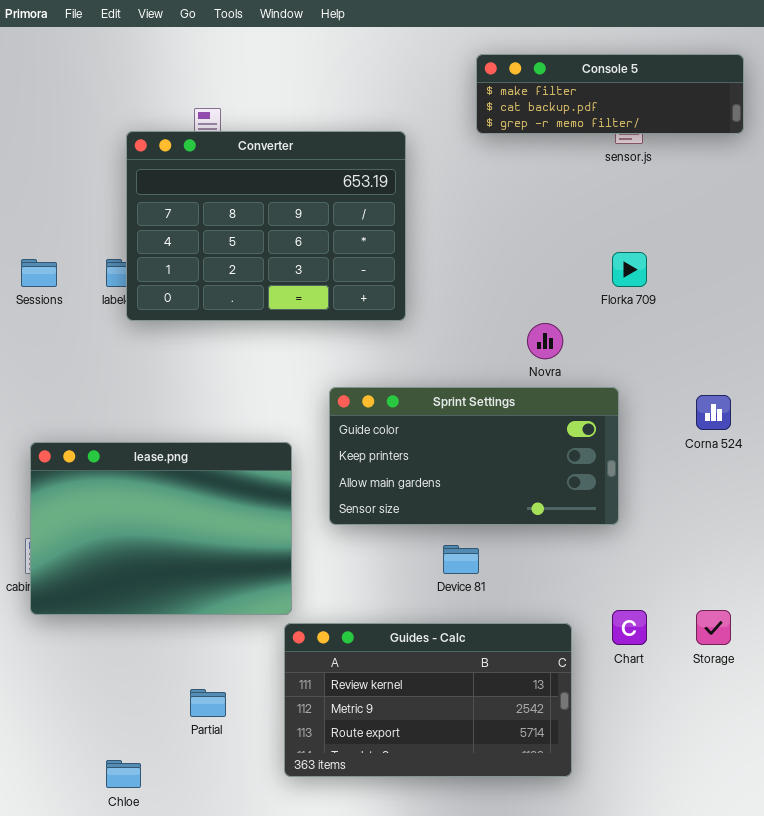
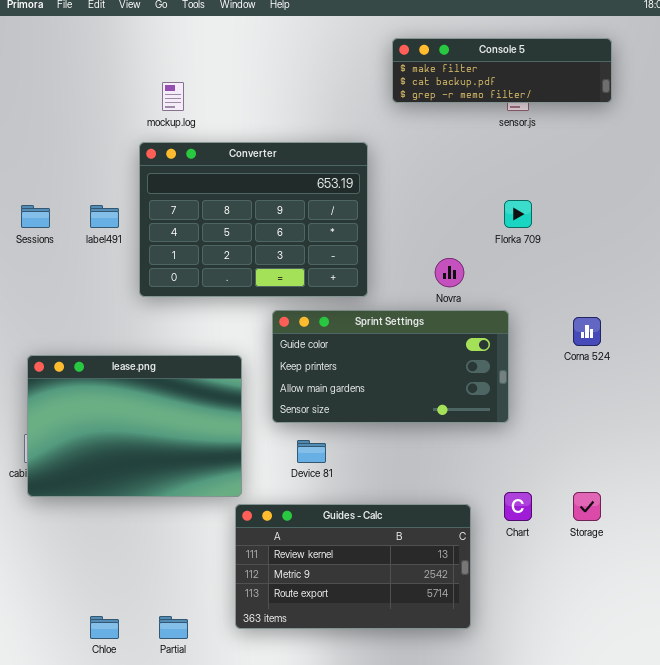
Converter: [126,131,406,321] -> [139,142,368,297], moved
Device 81: [443,545,479,574] -> [297,440,326,463], moved
Partial: [190,689,226,717] -> [159,616,188,639], moved

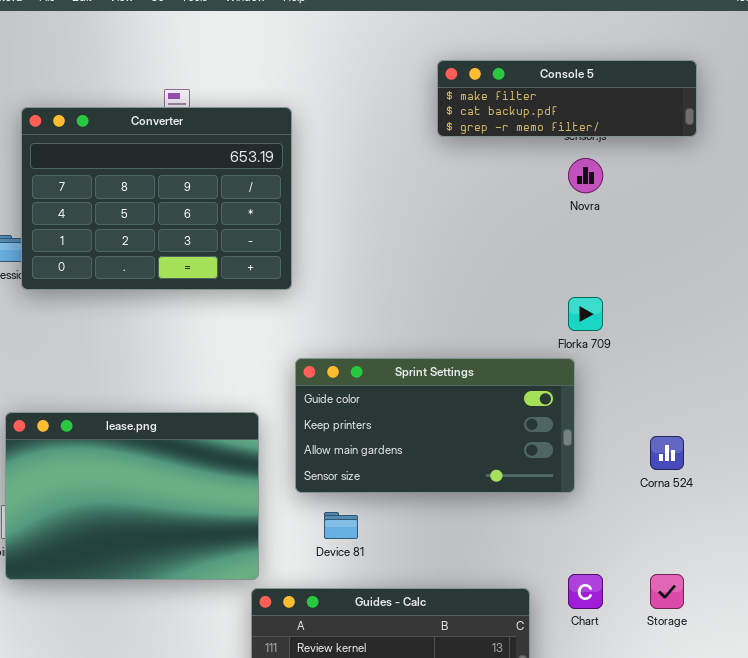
Console 5: [392,38,612,103] -> [437,60,697,137], moved
Converter: [139,142,368,297] -> [21,107,292,290], moved
Florka 709: [504,200,532,228] -> [568,297,603,331], moved
Novra: [435,258,464,287] -> [568,158,603,193], moved
Corna 524: [573,317,601,346] -> [650,436,684,470], moved

